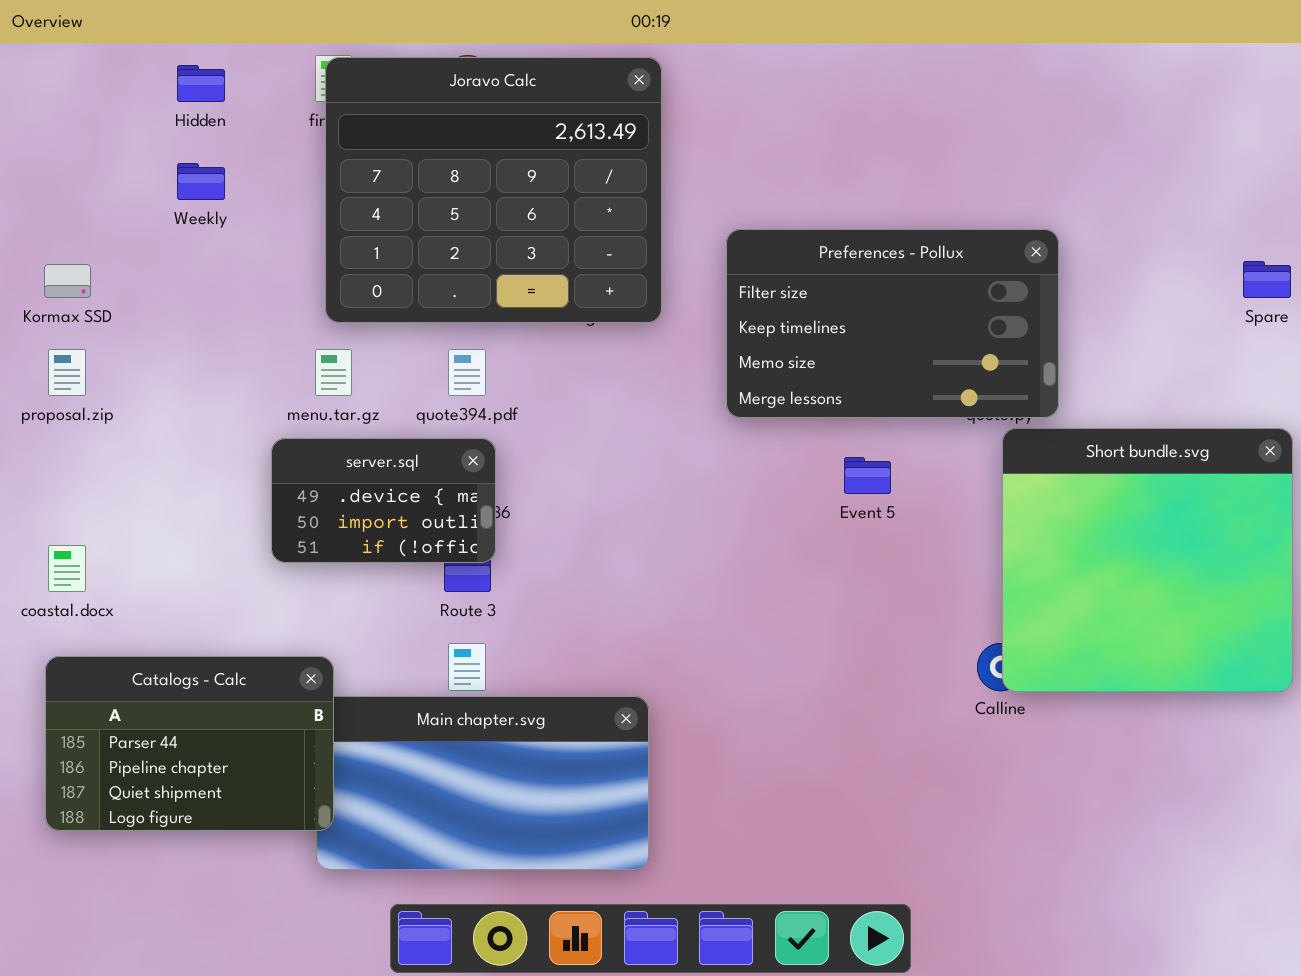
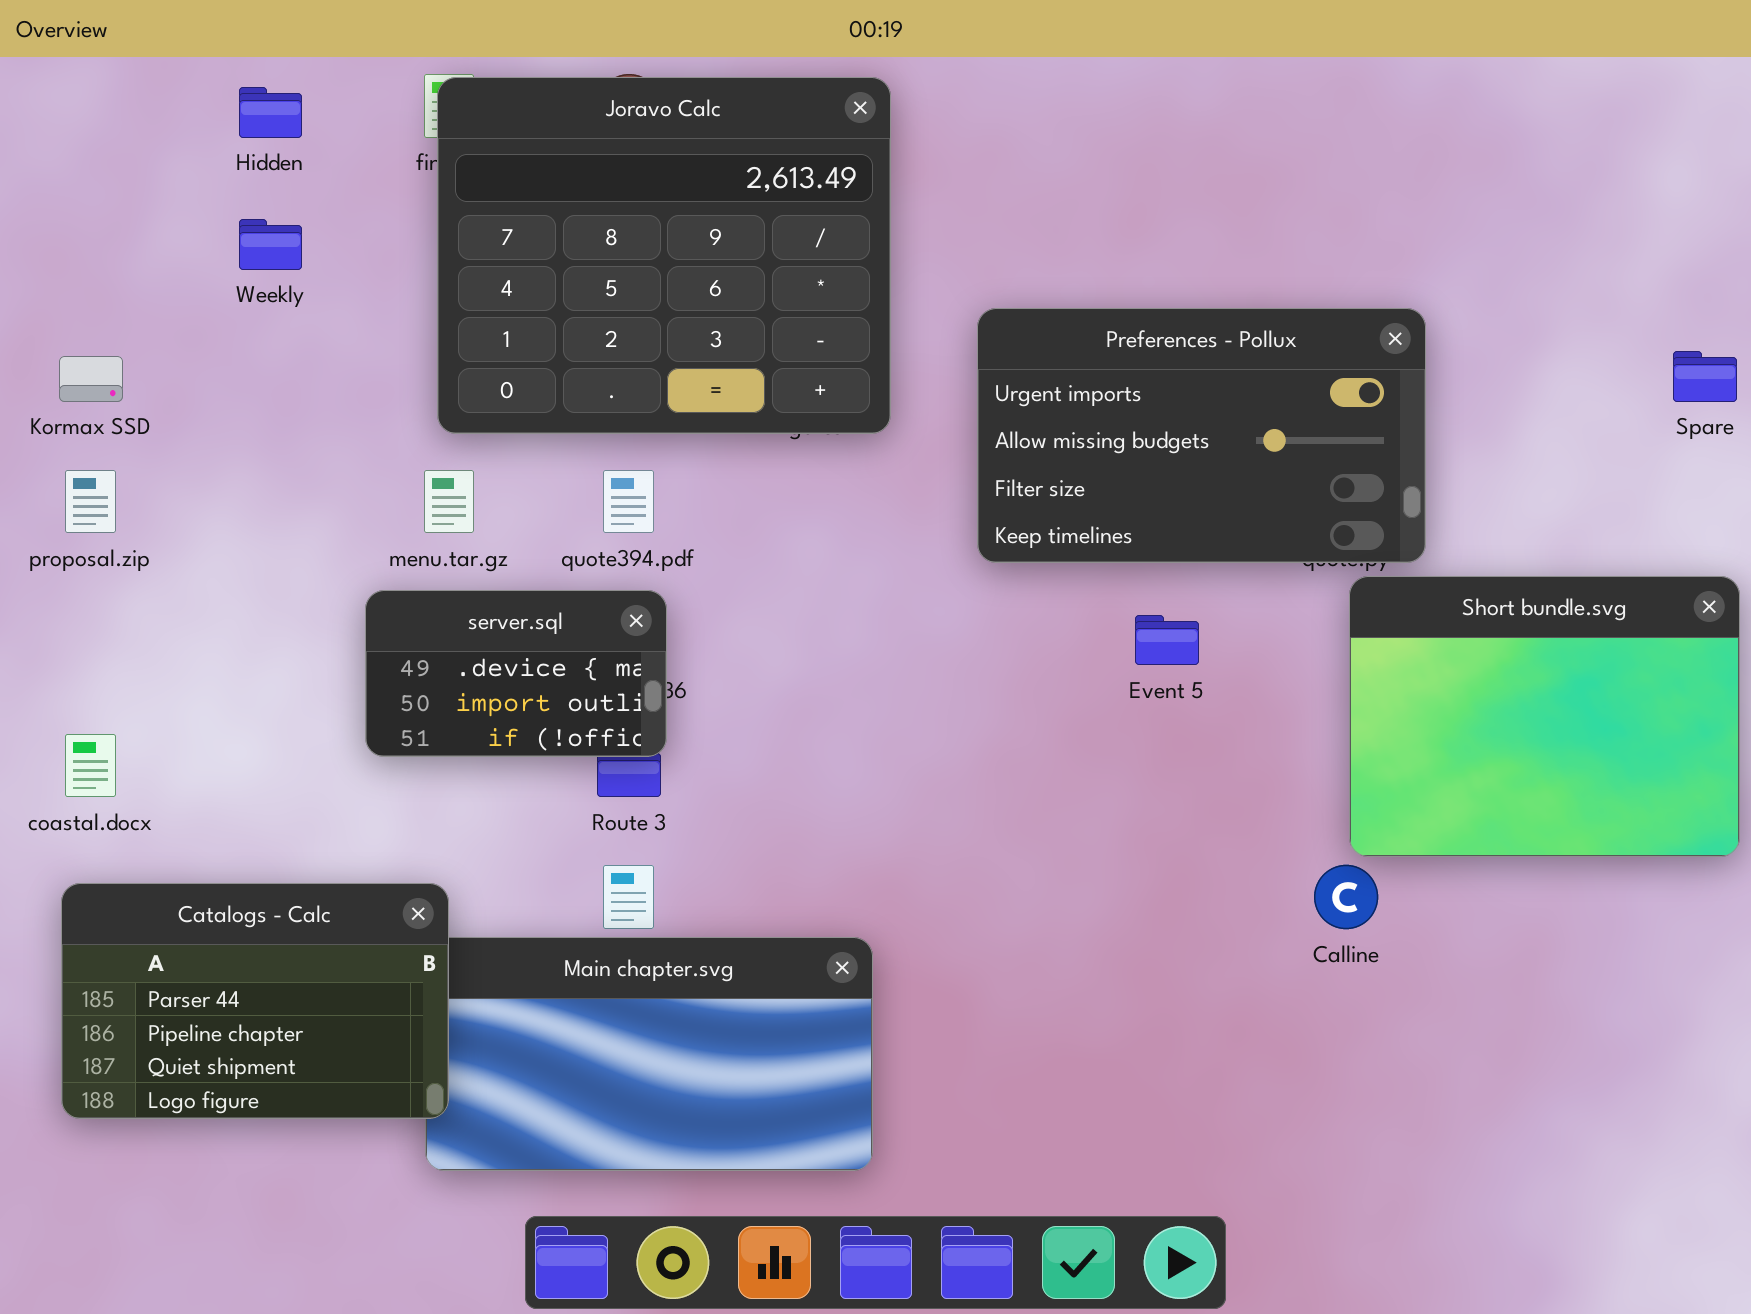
Preferences - Pollux: [726,229,1059,418] -> [977,308,1426,563], scrolled up 2 rows
Short bundle.svg: [1002,428,1293,692] -> [1349,576,1740,857], resized

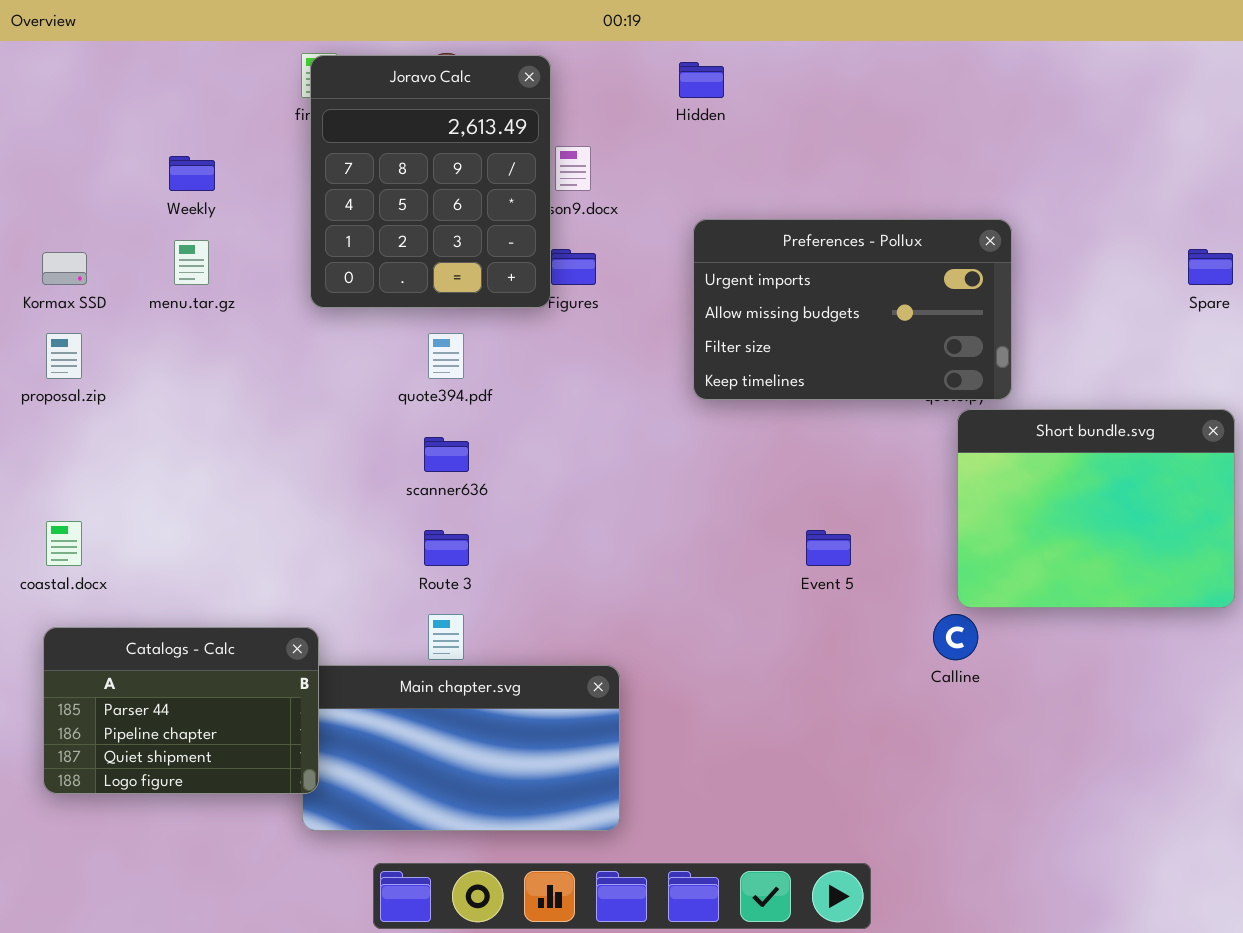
Joravo Calc: [437,77,891,434] -> [310,55,551,308], resized
Hidden: [239,87,302,138] -> [679,62,724,98], moved
menu.tar.gz: [424,470,474,533] -> [174,240,209,285], moved
server.sql: [365,590,667,757] -> none, closed
Event 5: [1135,615,1199,665] -> [806,530,851,566], moved

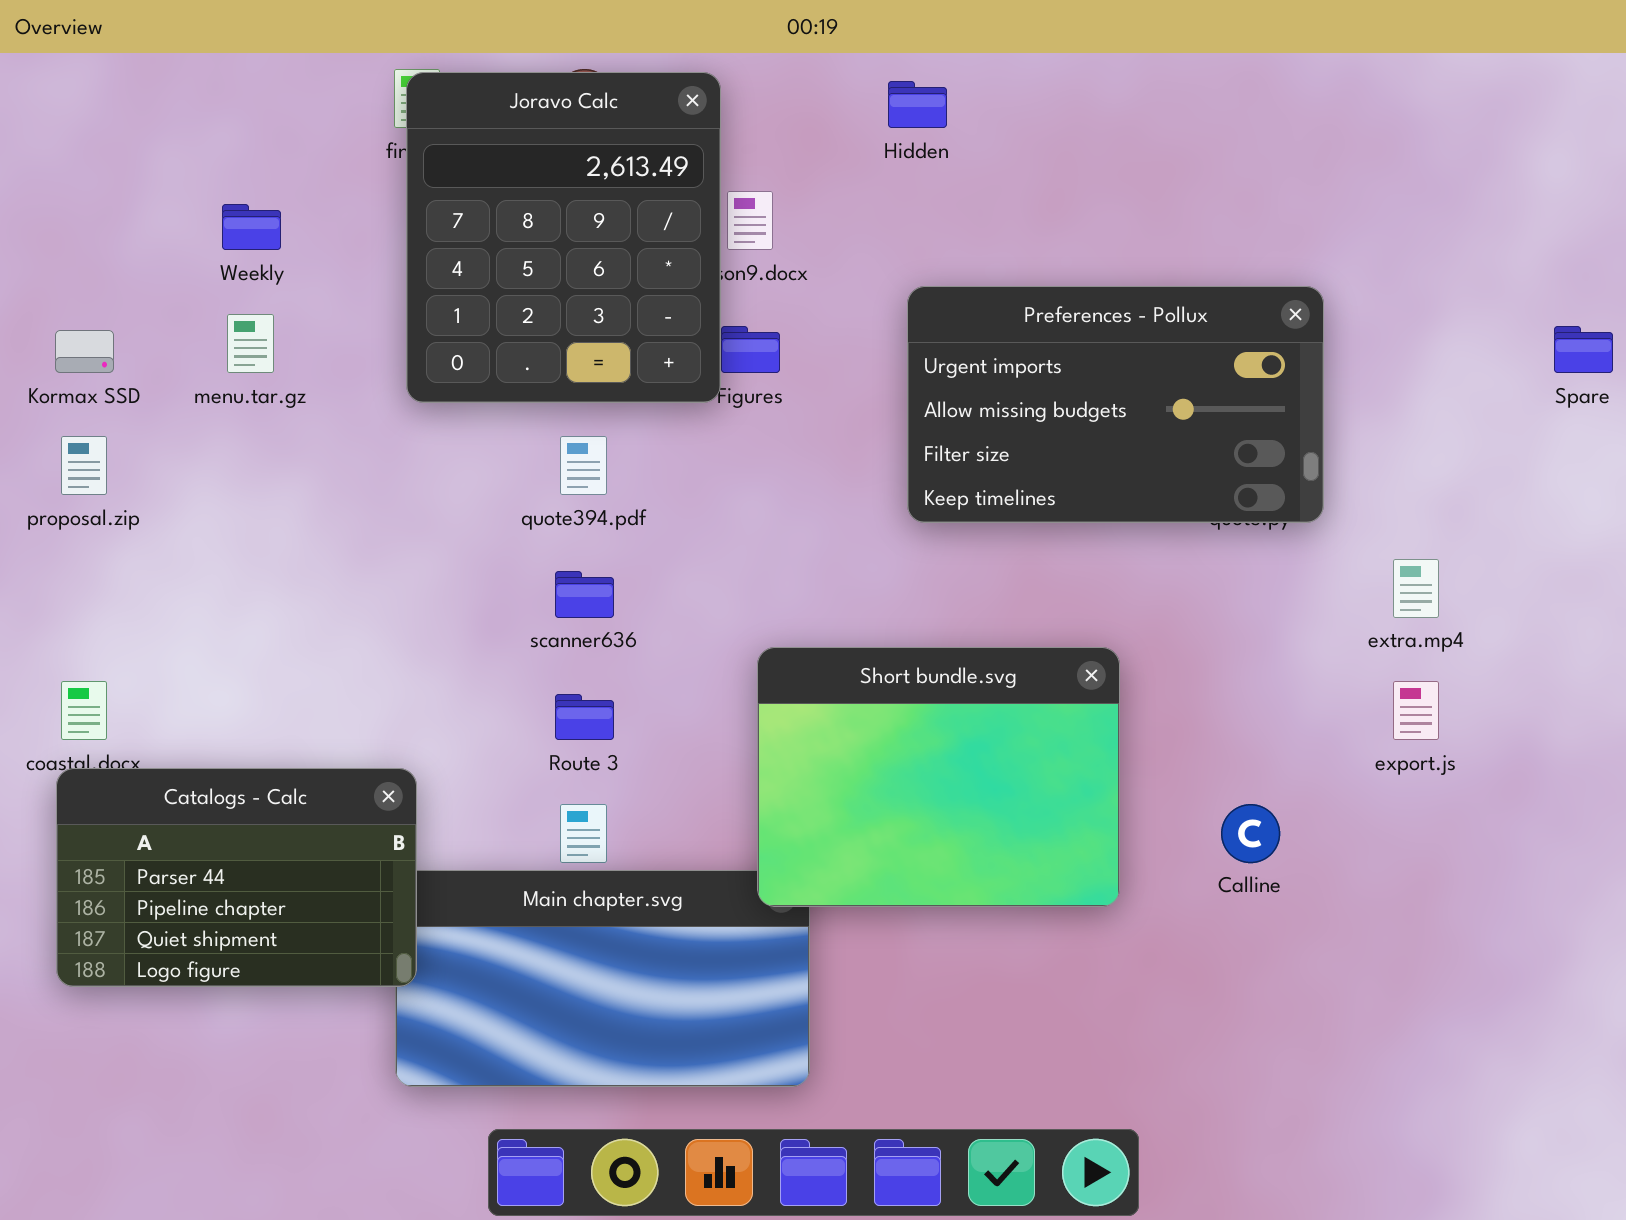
Short bundle.svg: [957,409,1235,608] -> [757,647,1120,907], moved
Catalogs - Calc: [43,627,319,794] -> [56,768,417,987], moved

